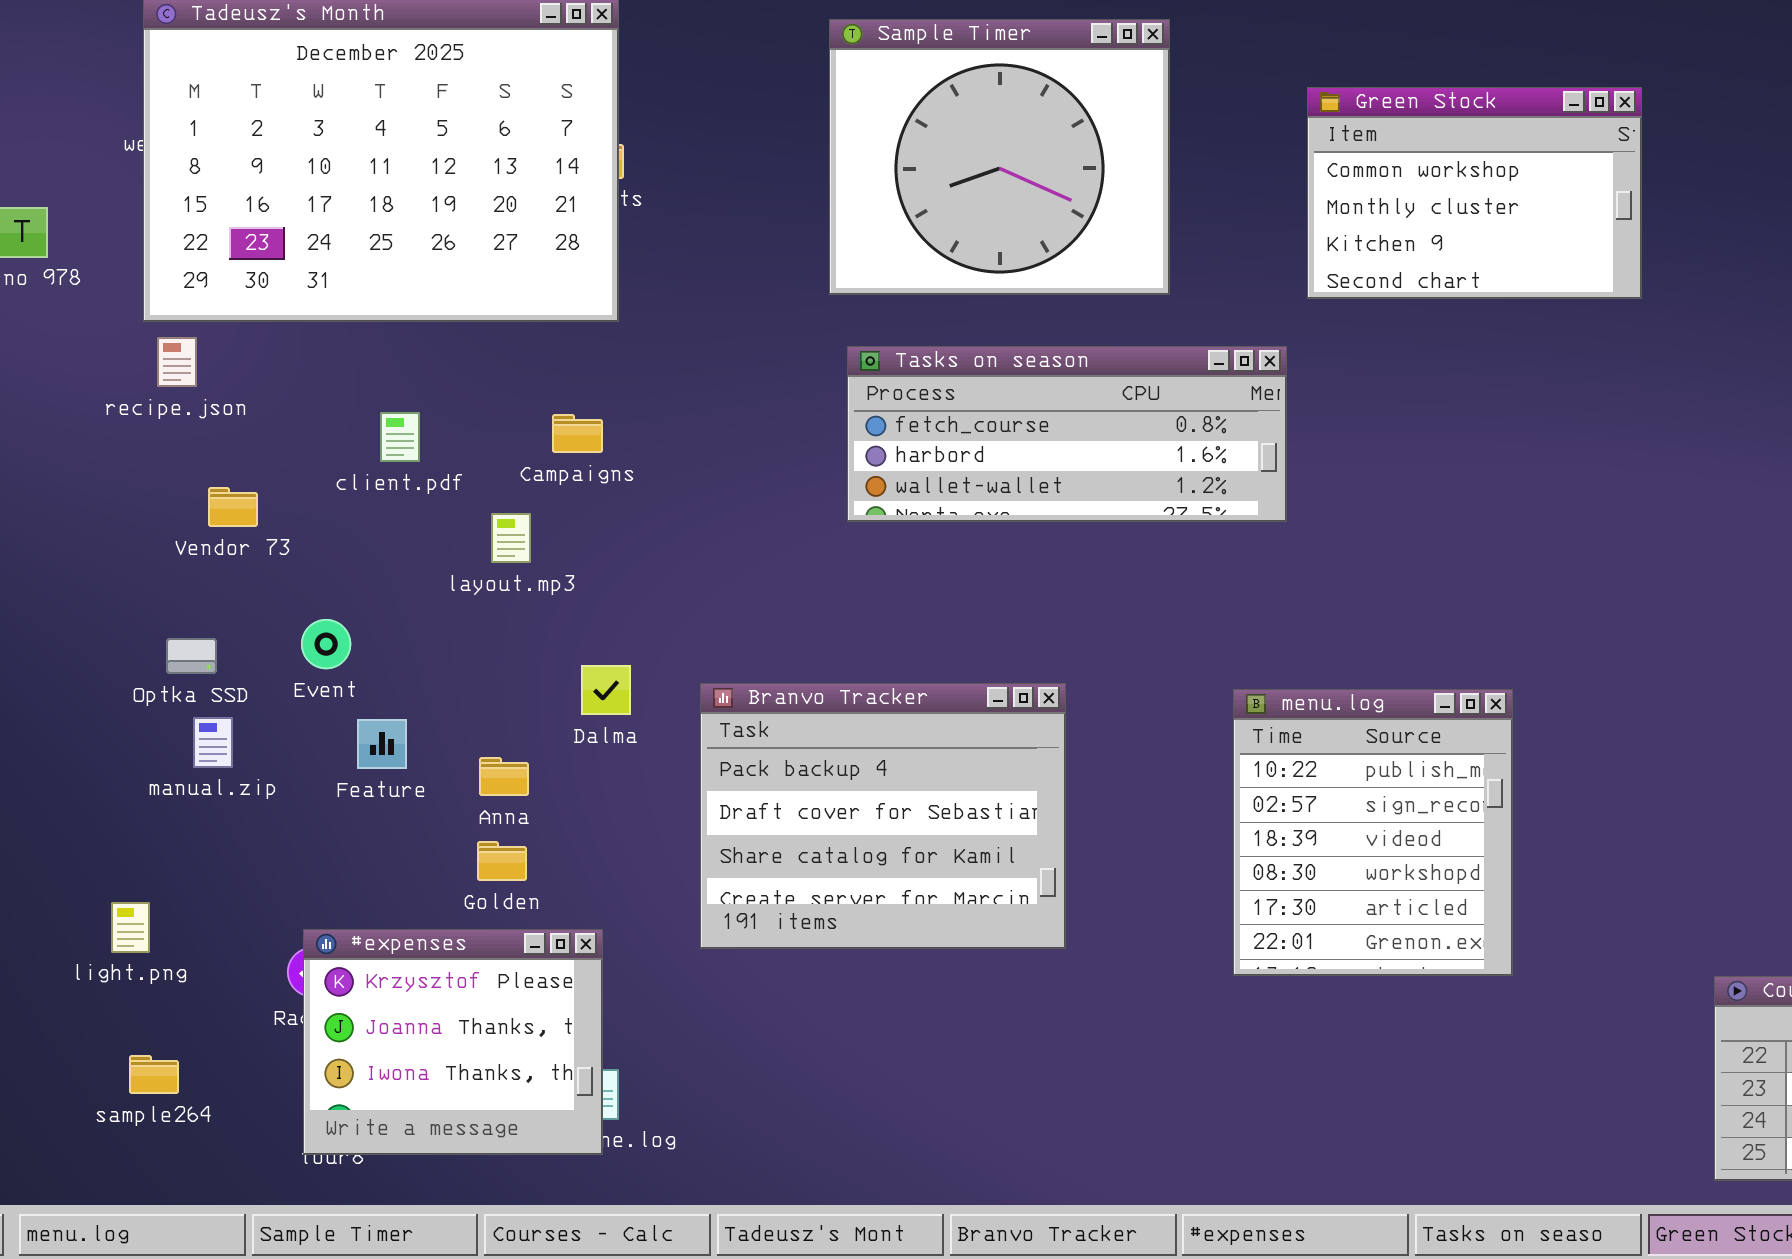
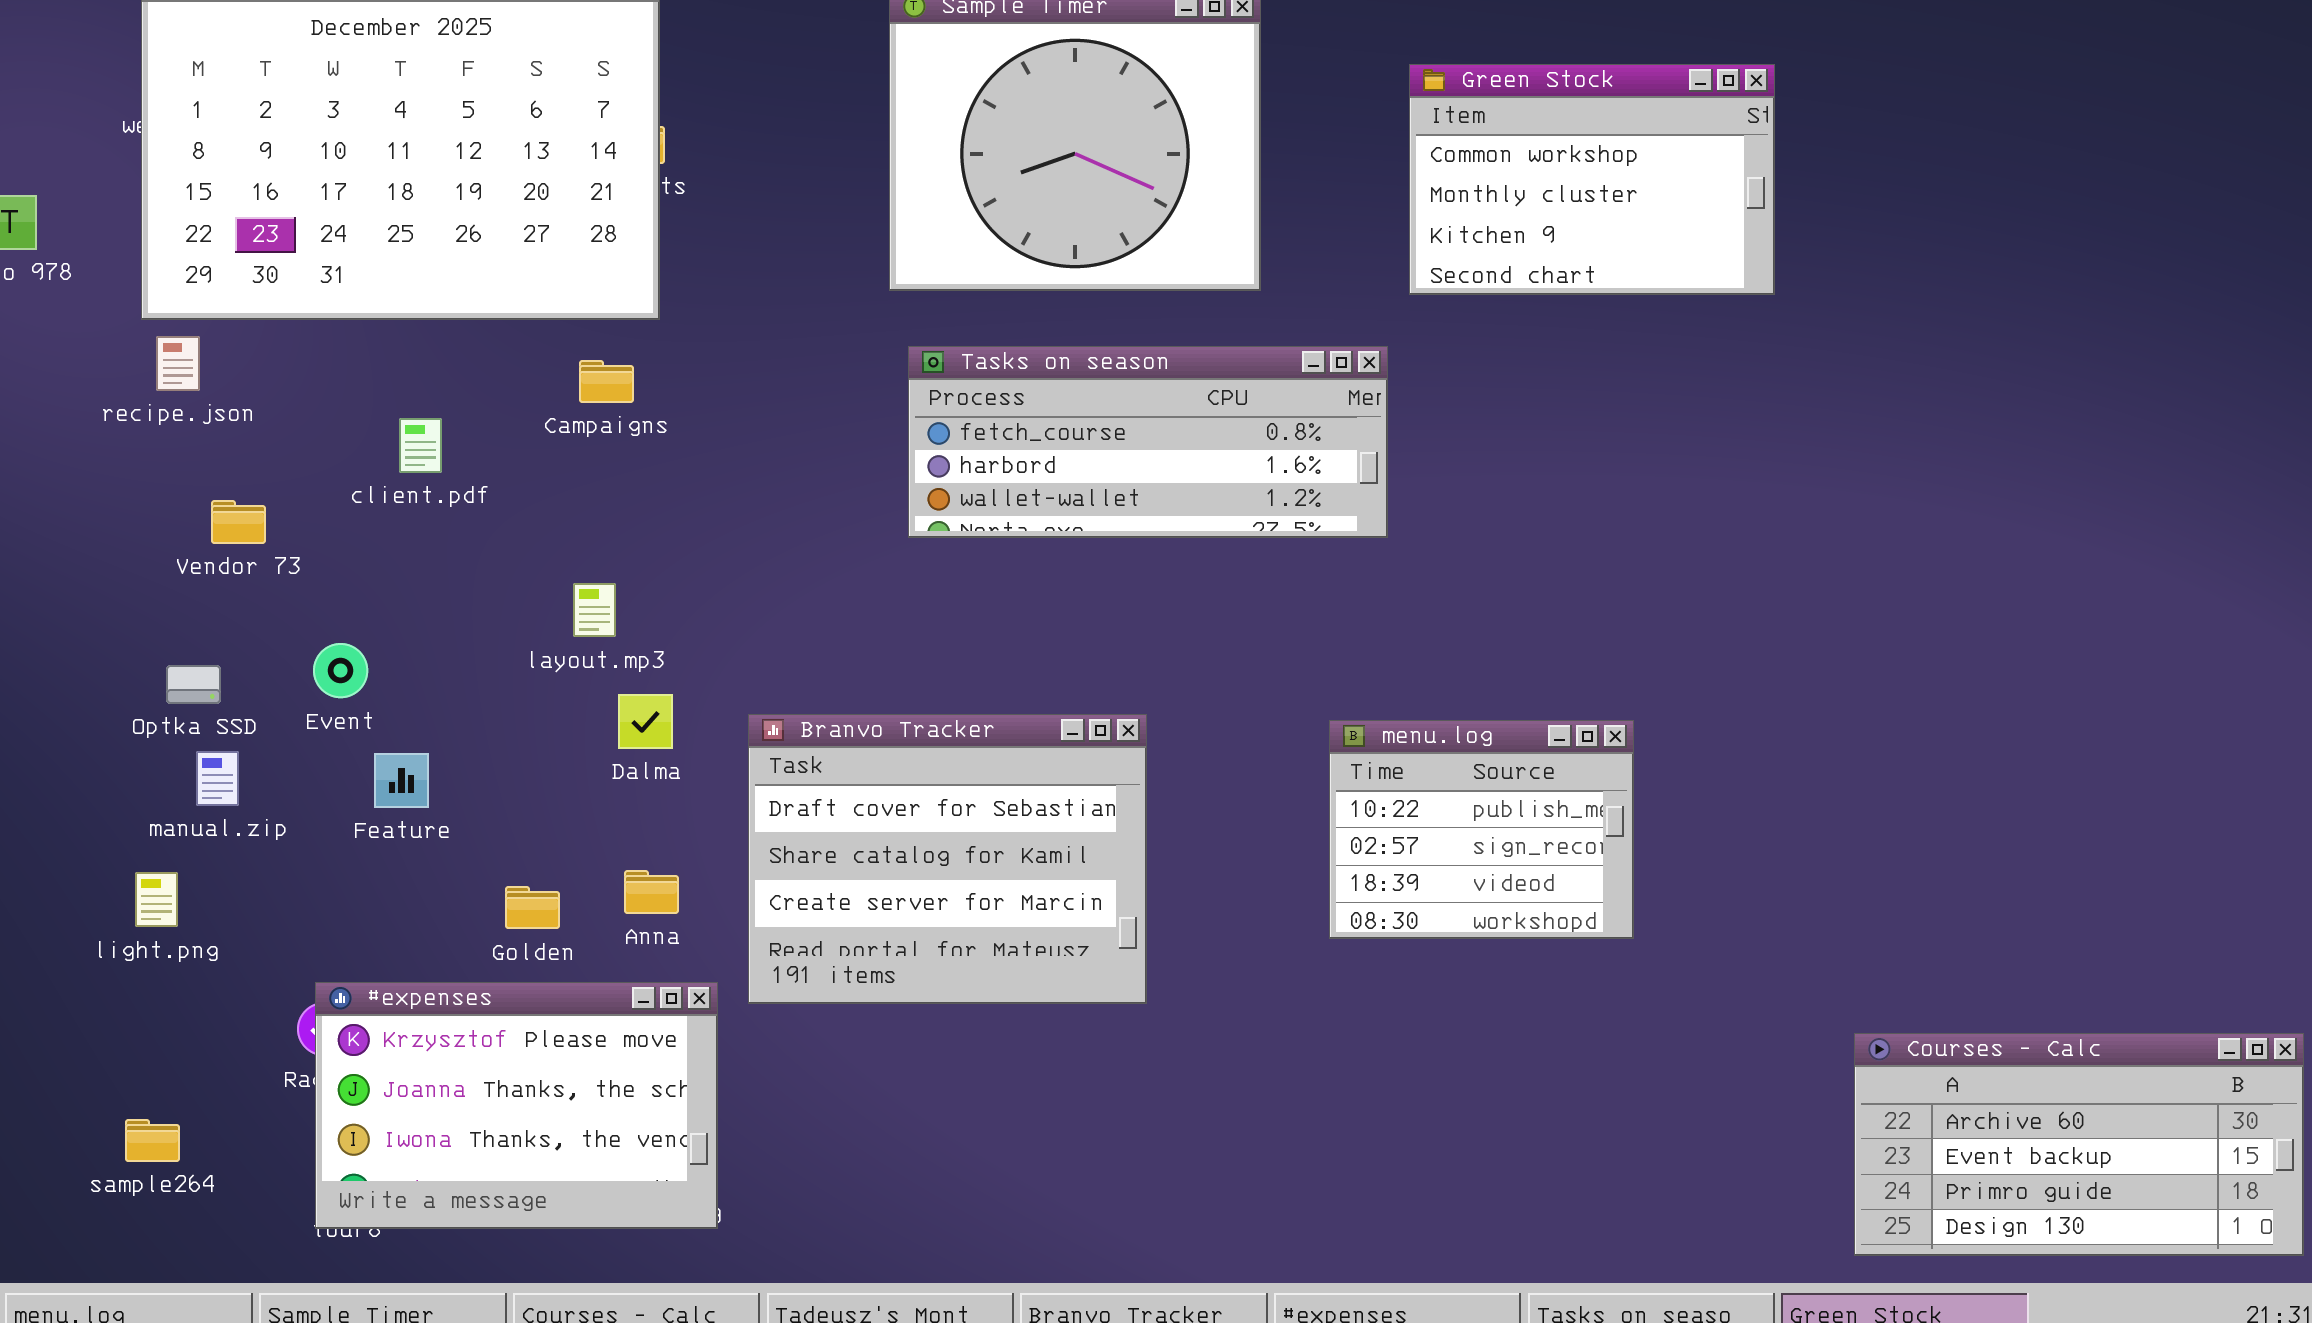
Campaigns: [552,414,603,453] -> [579,360,634,403], moved
layout.mp3: [491,513,531,563] -> [573,583,616,637], moved
Branvo Tracker: [700,683,1066,949] -> [748,714,1147,1004], scrolled down 1 row
menu.log: [1233,689,1513,976] -> [1329,720,1634,939], resized
Anna: [479,757,529,796] -> [624,870,679,914], moved
light.png: [111,902,150,953] -> [135,872,178,927], moved
#expenses: [303,929,603,1155] -> [315,982,718,1229], resized

